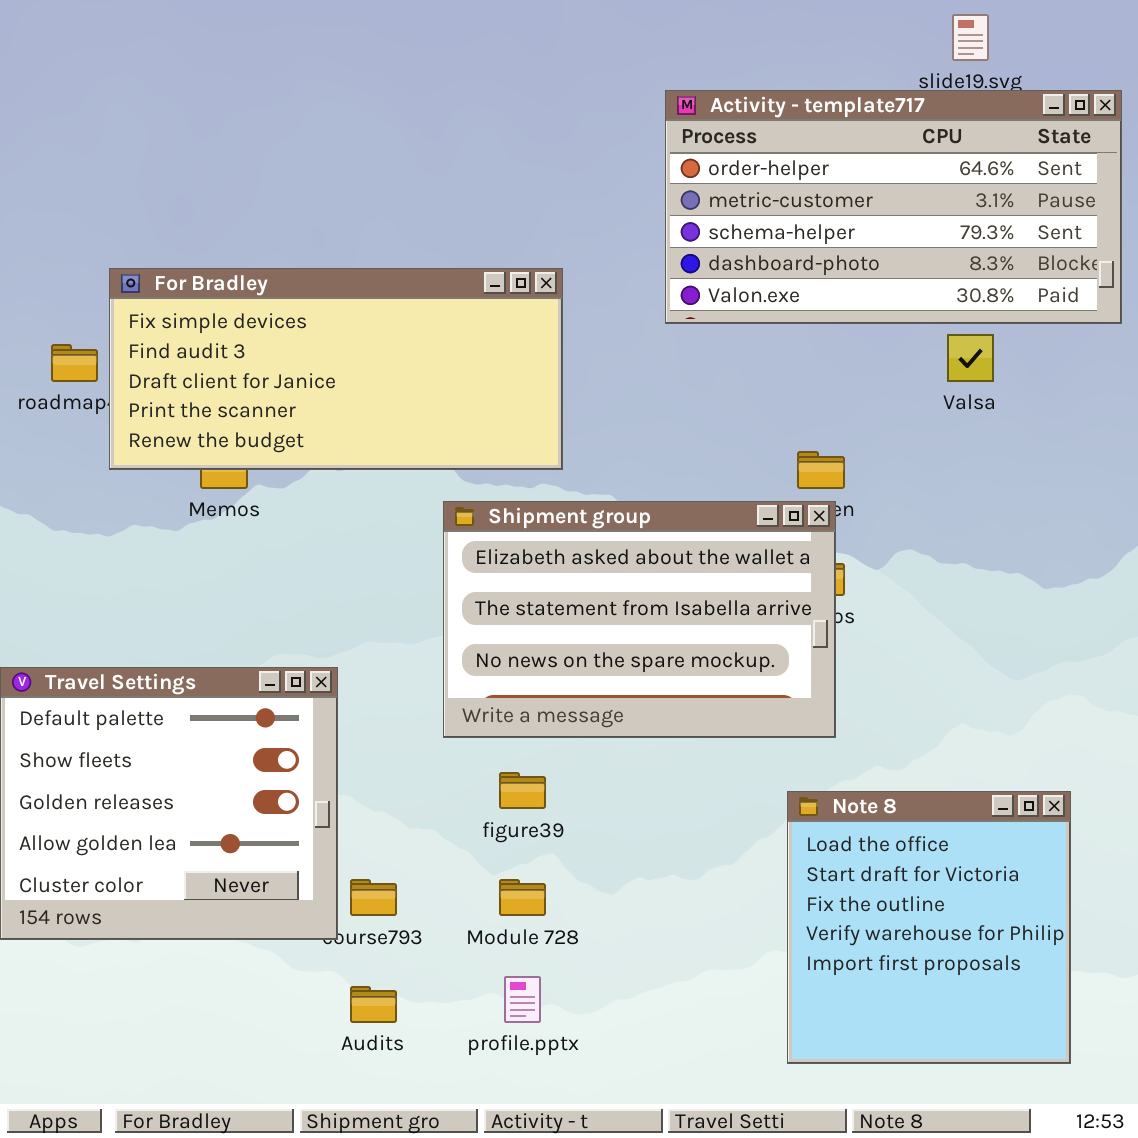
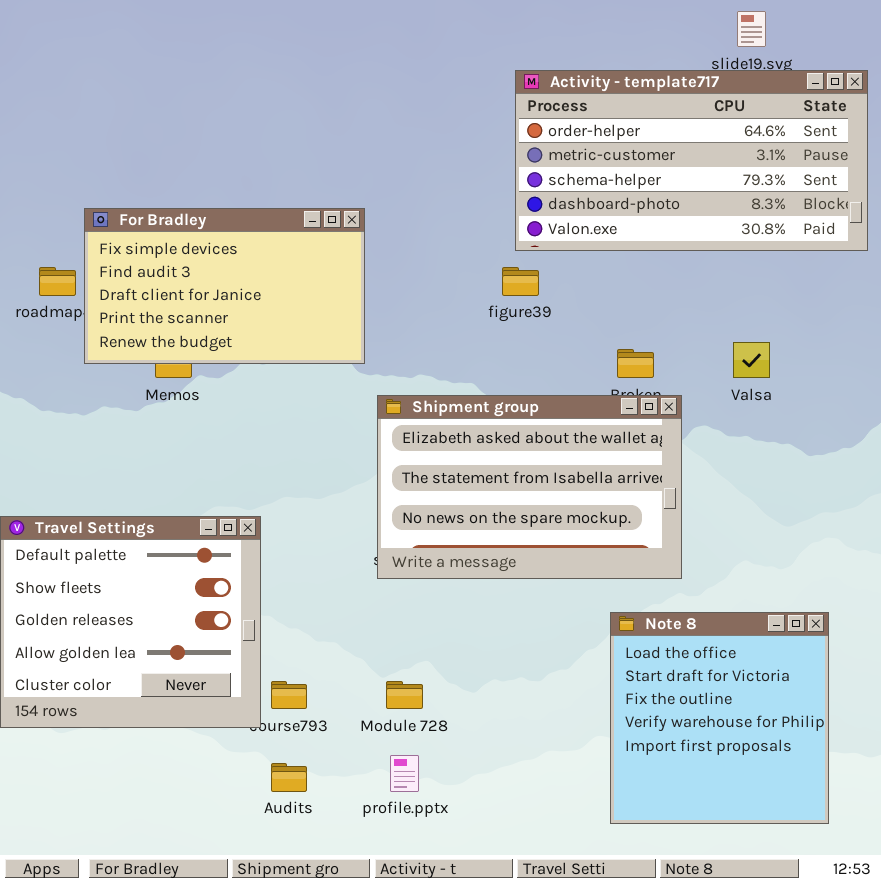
For Bradley: [109,268,563,470] -> [84,208,365,364], resized
Valsa: [947,334,994,382] -> [733,342,770,378], moved
Shipment group: [443,501,836,738] -> [377,395,682,579], moved
figure39: [499,772,546,809] -> [502,267,539,296], moved

